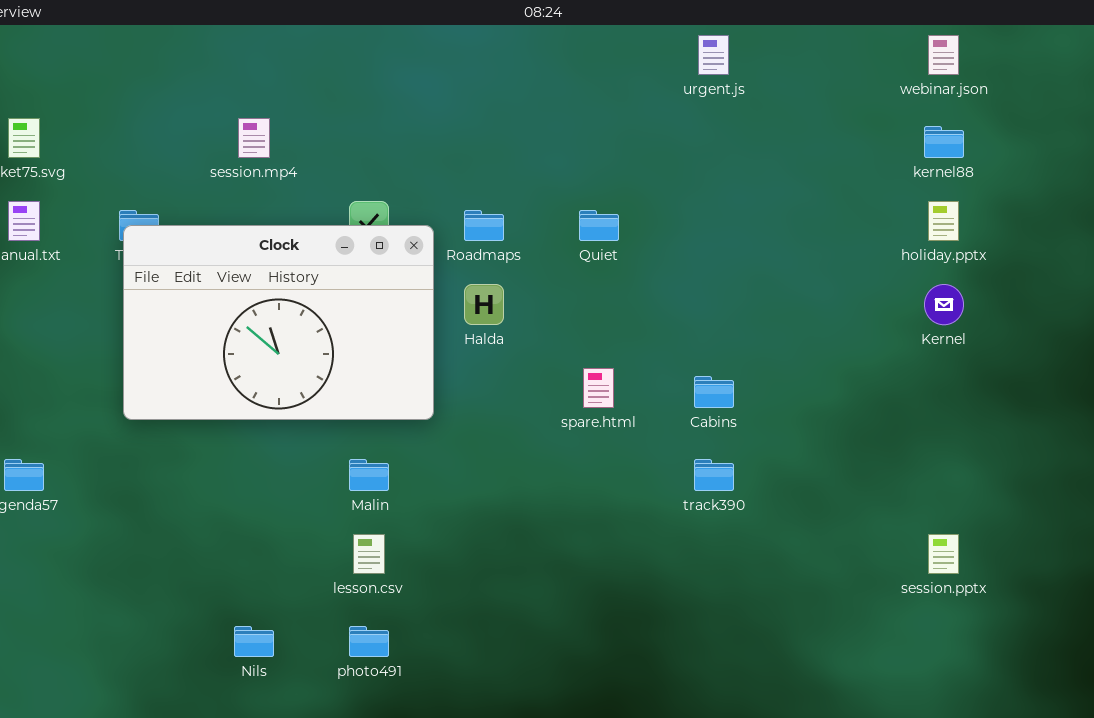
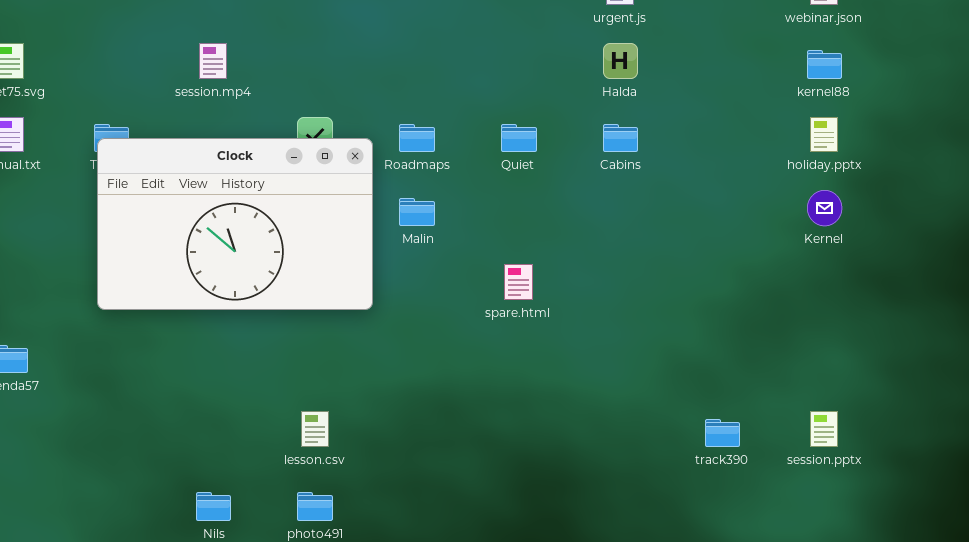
Halda: [464,284,504,325] -> [603,43,638,79], moved
Cabins: [694,376,734,408] -> [603,124,638,152], moved
Malin: [349,459,389,491] -> [399,198,435,226], moved
track390: [694,459,734,491] -> [705,419,740,447], moved

